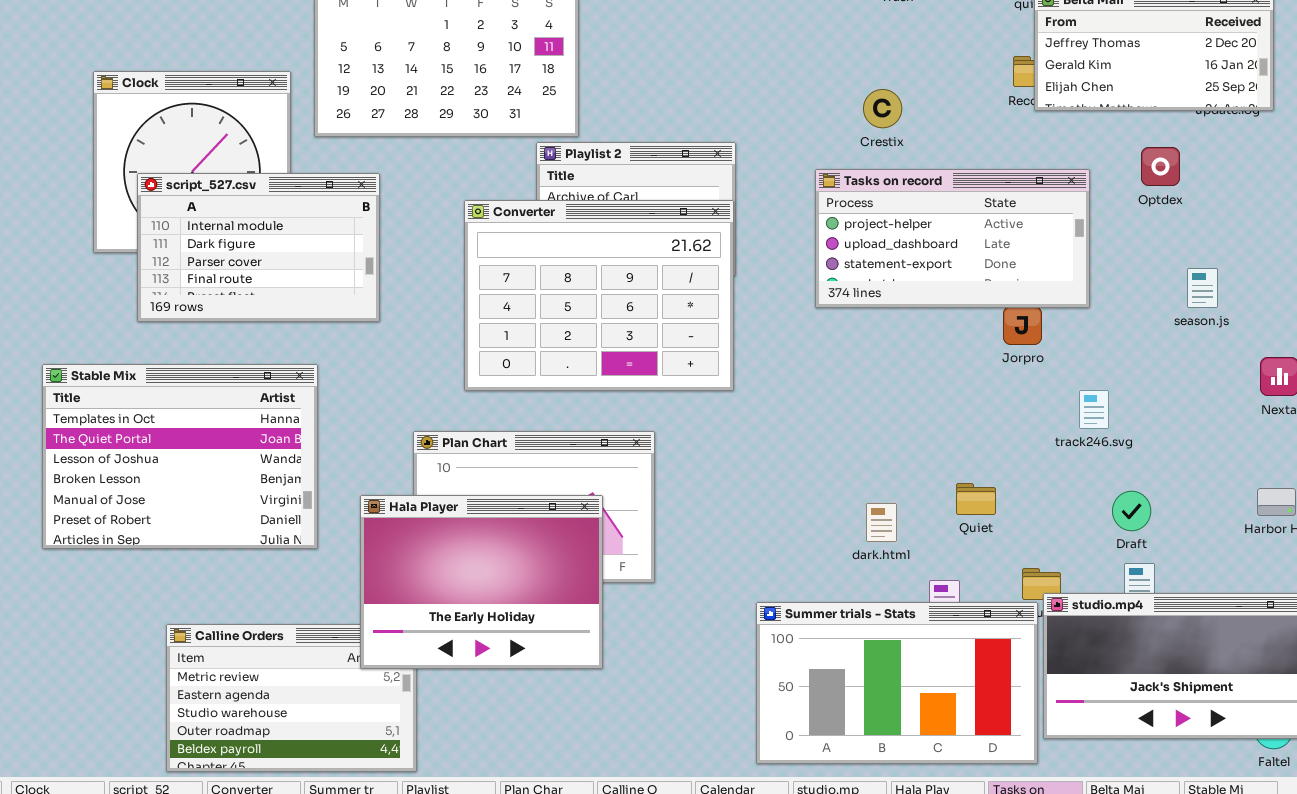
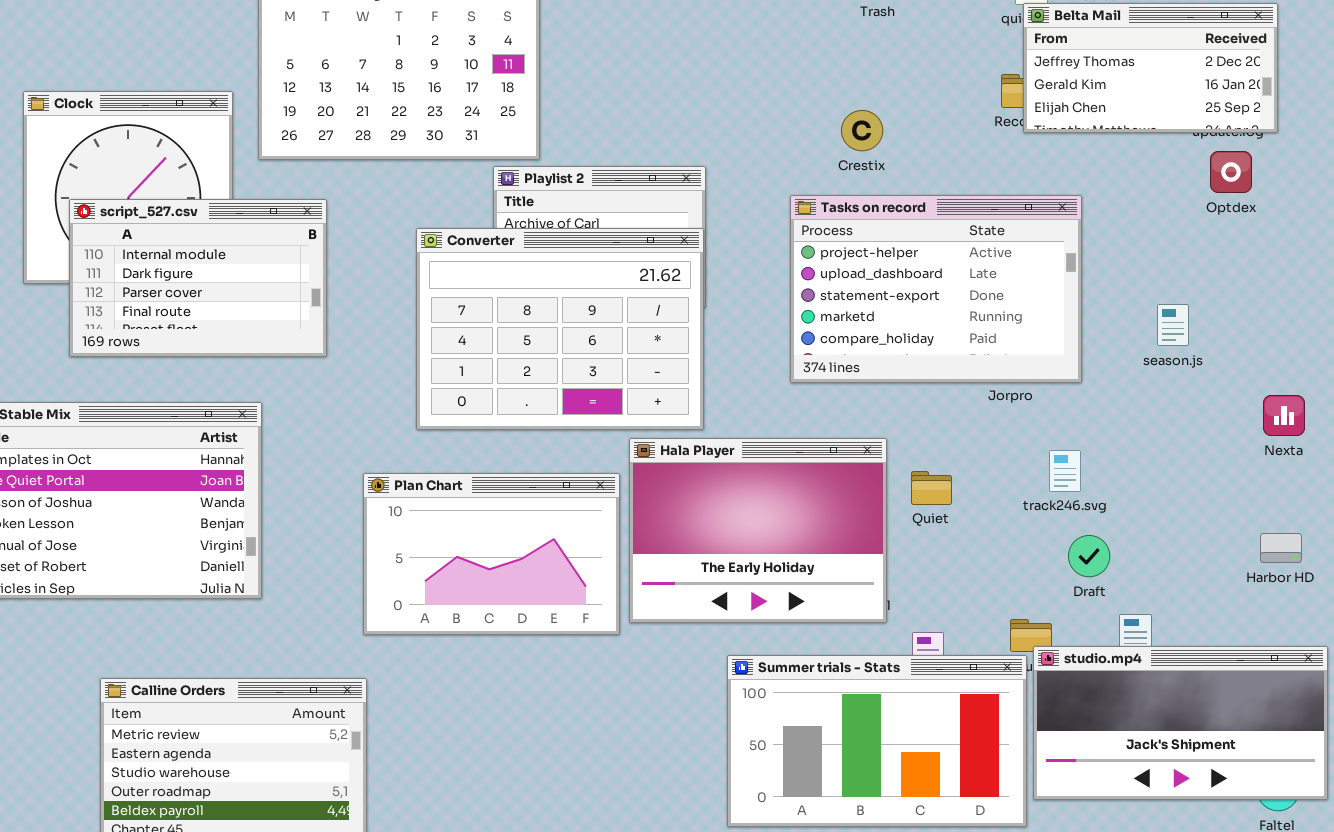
Optdex: [1141,147,1180,186] -> [1210,151,1252,193], moved
Tasks on record: [815,169,1090,308] -> [790,195,1082,383], resized
season.js: [1187,268,1218,308] -> [1157,304,1189,346], moved
track246.svg: [1079,390,1109,429] -> [1049,450,1081,492], moved
Quiet: [956,483,996,515] -> [911,471,952,505], moved
Draft: [1112,491,1151,531] -> [1068,535,1110,577], moved
Hala Player: [360,495,603,669] -> [629,438,887,623], moved

